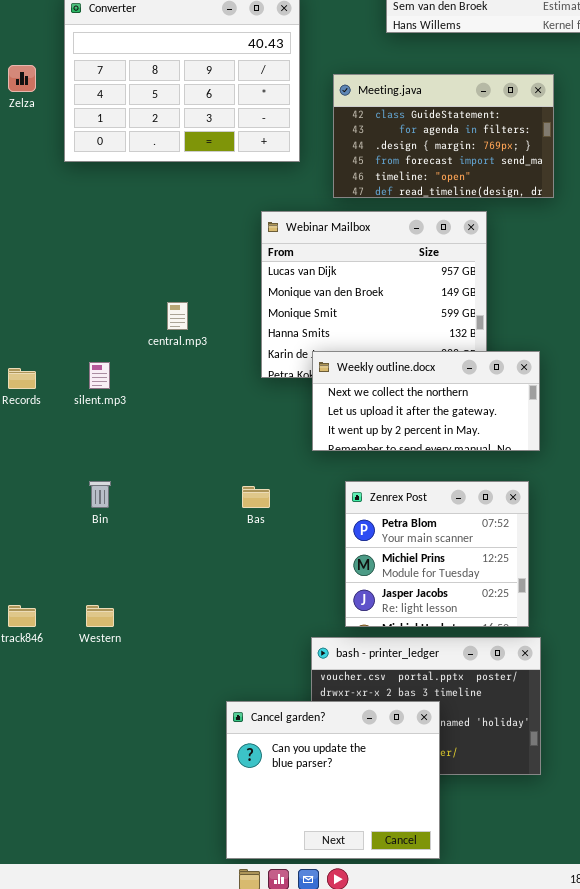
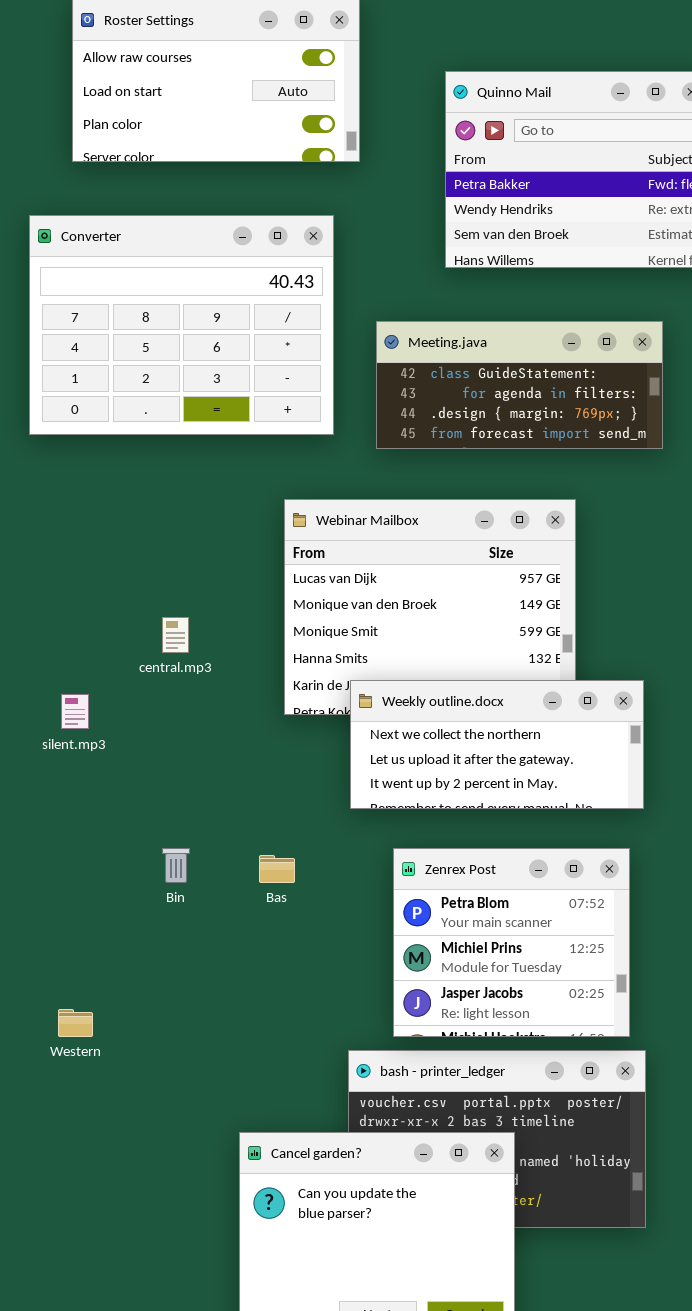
Meeting.java: [333,74,554,198] -> [376,321,663,449], resized
Bin: [89,481,111,508] -> [162,848,190,883], moved

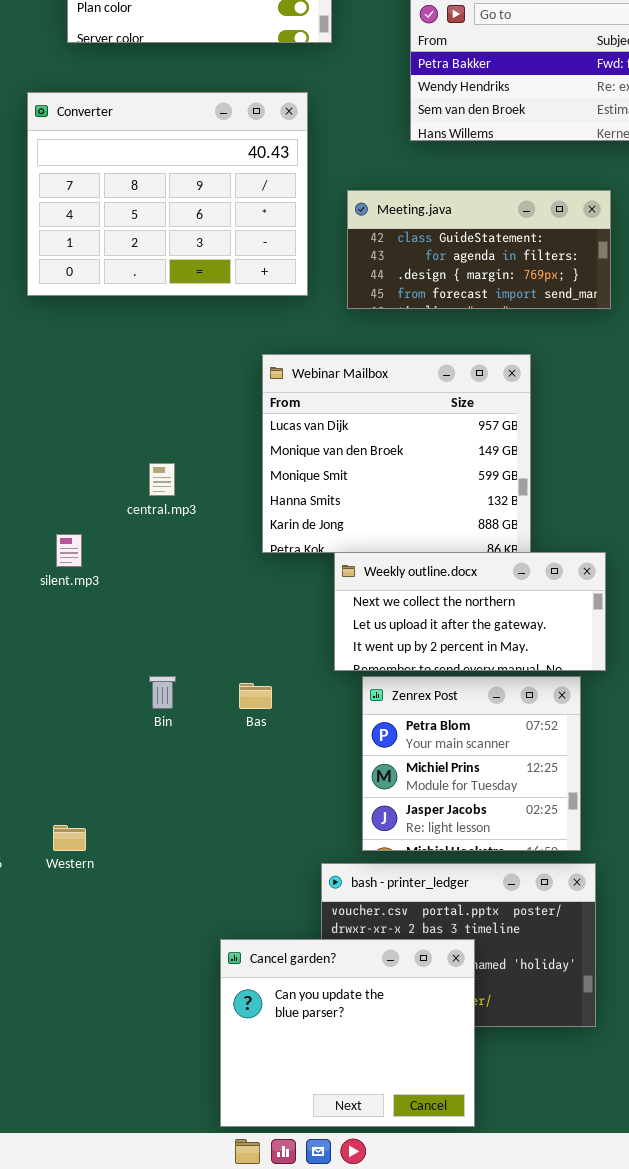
Weekly outline.docx: [350,680,644,809] -> [334,552,606,671], moved

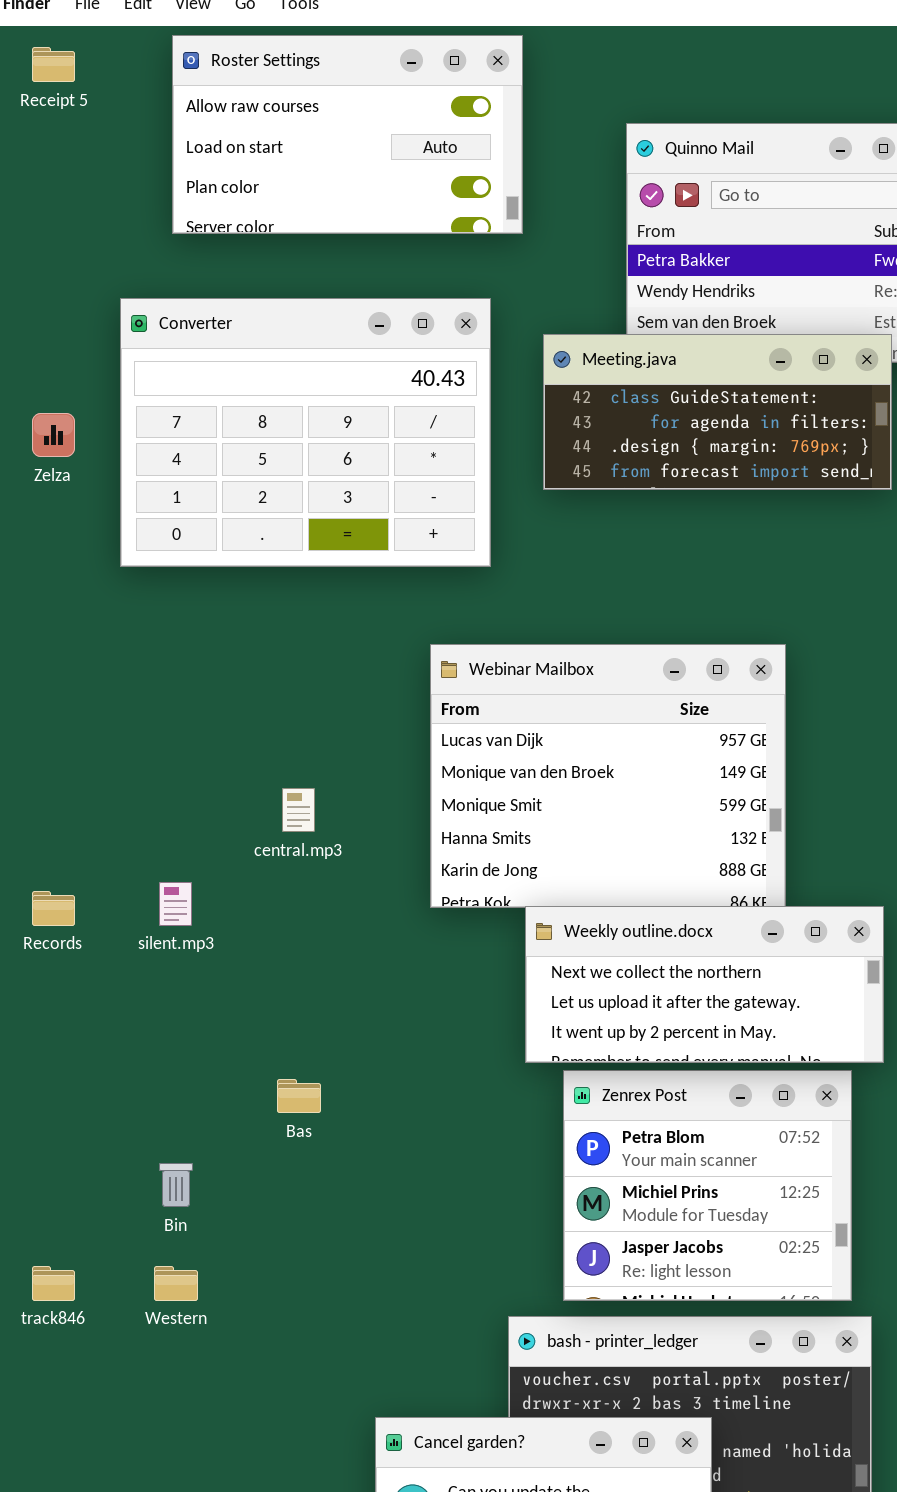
Meeting.java: [347,190,611,309] -> [543,334,892,490], moved
Bin: [149,676,176,709] -> [159,1163,193,1207], moved
Bas: [239,683,272,709] -> [277,1079,321,1113], moved

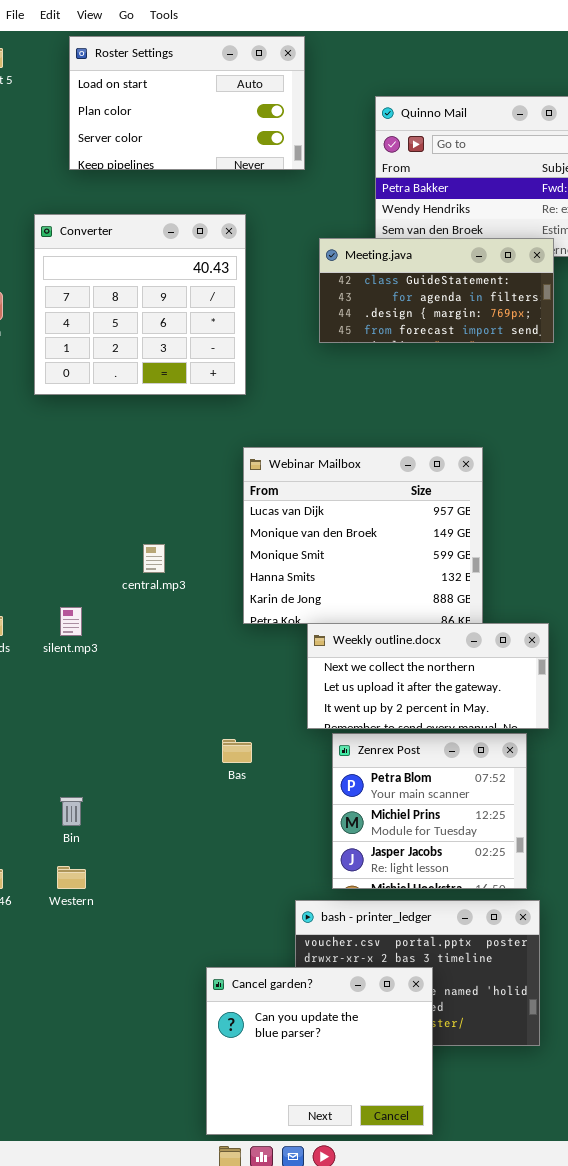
Roster Settings: [172,35,523,234] -> [69,36,305,170], scrolled down 1 row
Converter: [120,298,491,567] -> [34,214,246,395], resized
Bas: [277,1079,321,1113] -> [222,739,252,763], moved

